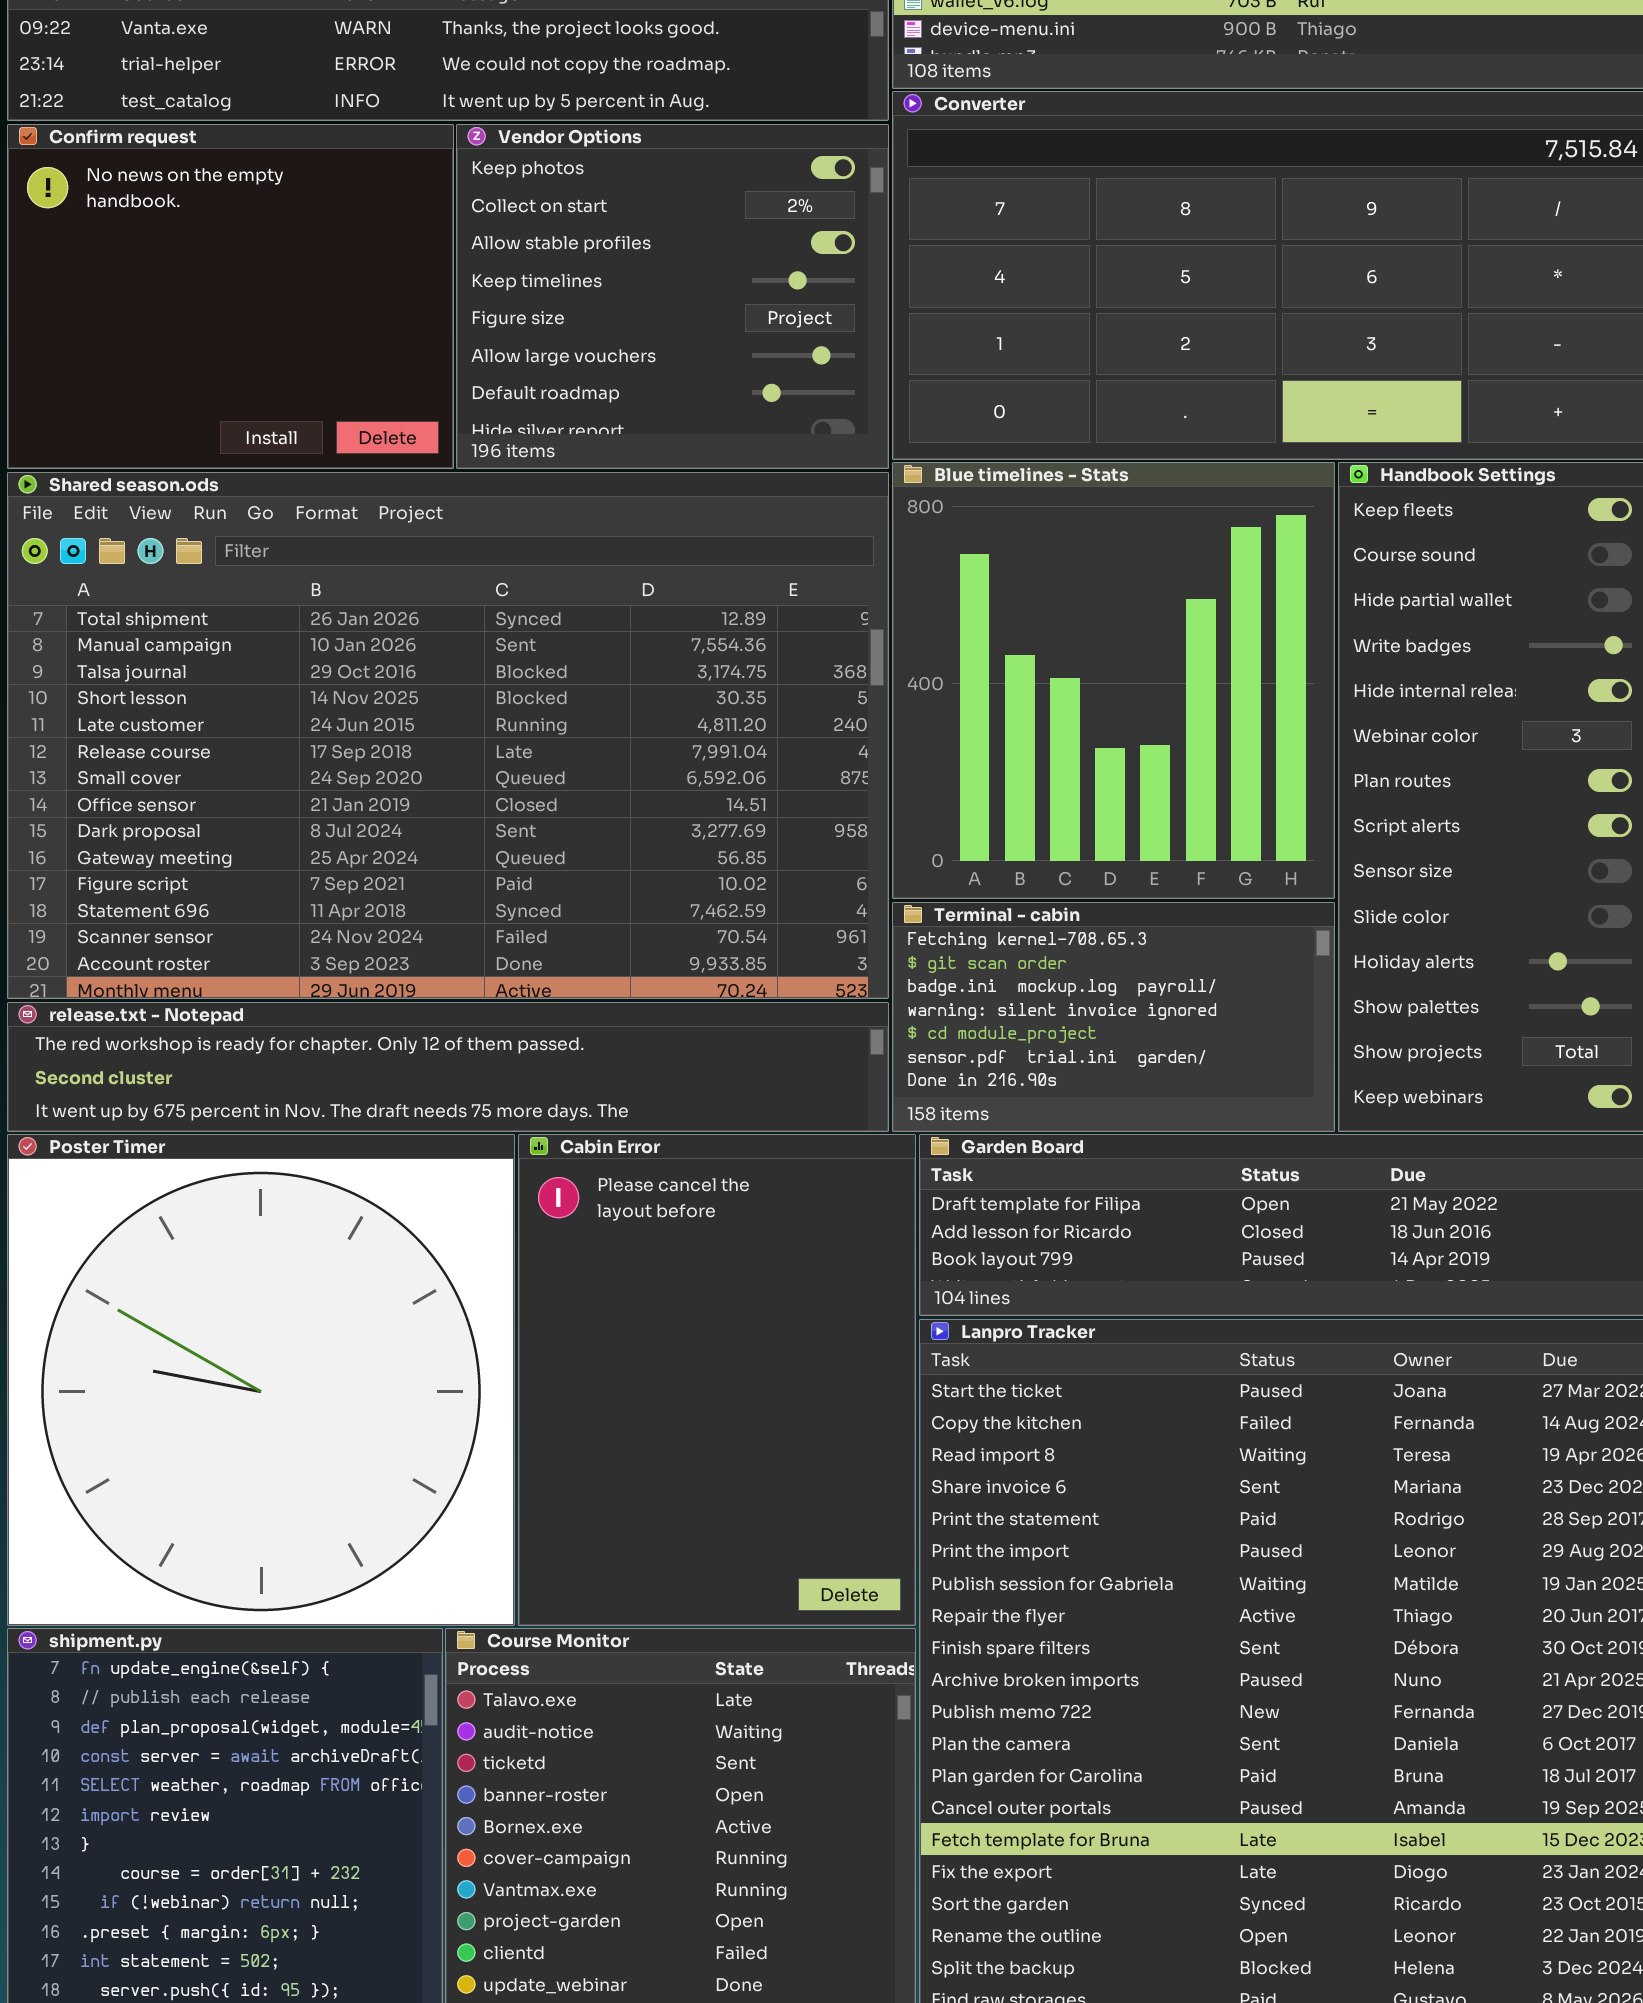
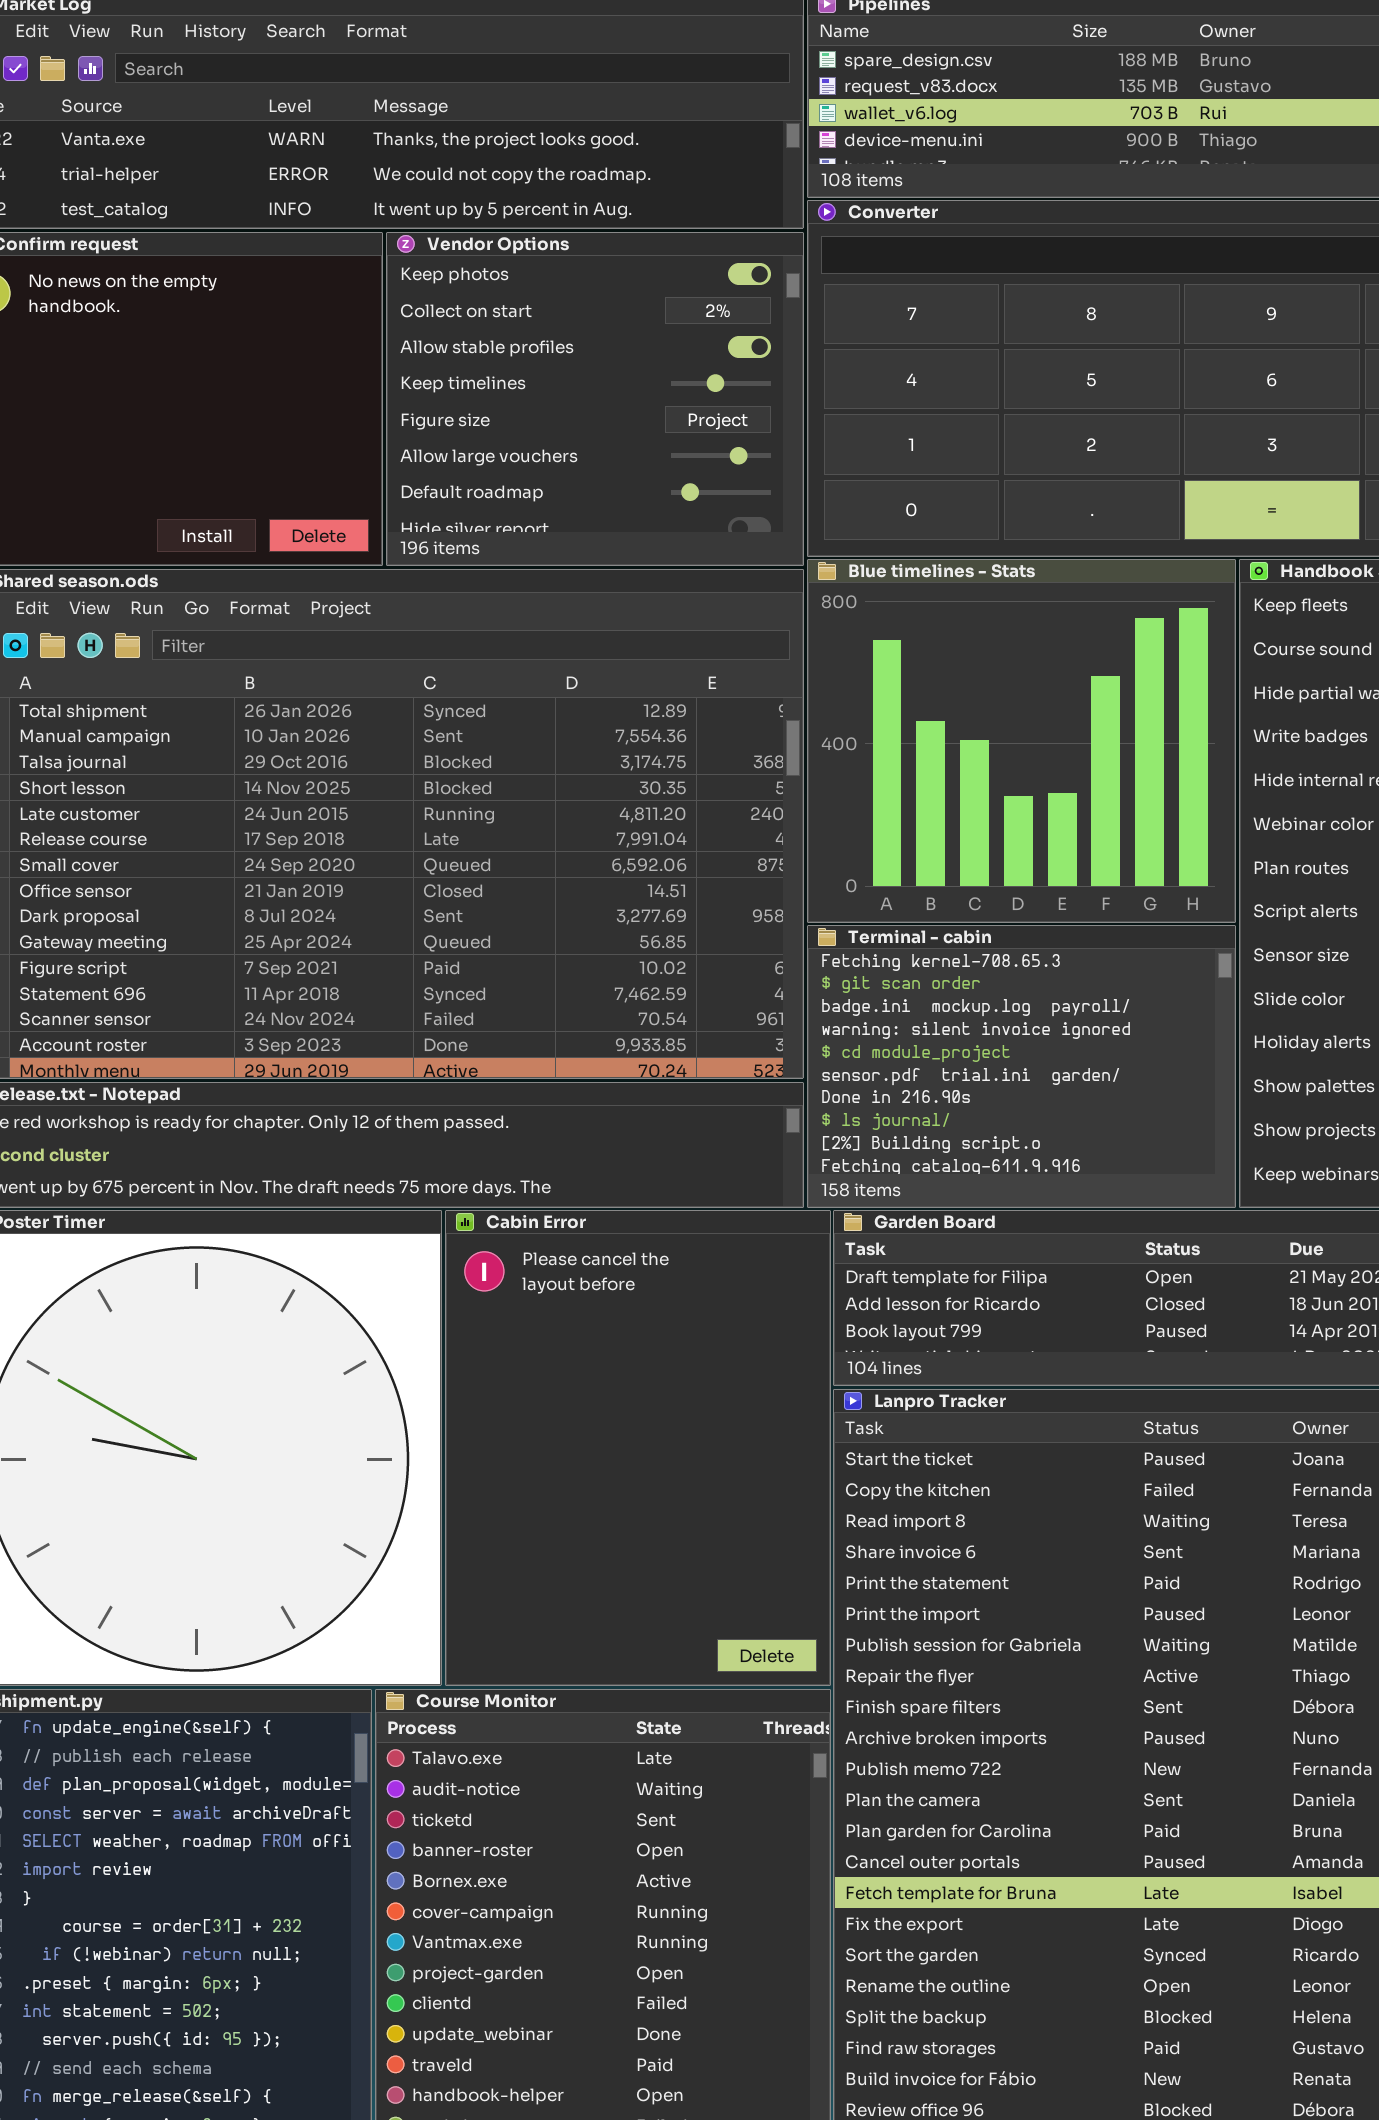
Blue timelines - Stats: [892,462,1335,899] -> [807,559,1236,923], resized
Terminal - cabin: [892,902,1335,1132] -> [807,925,1236,1208], resized

